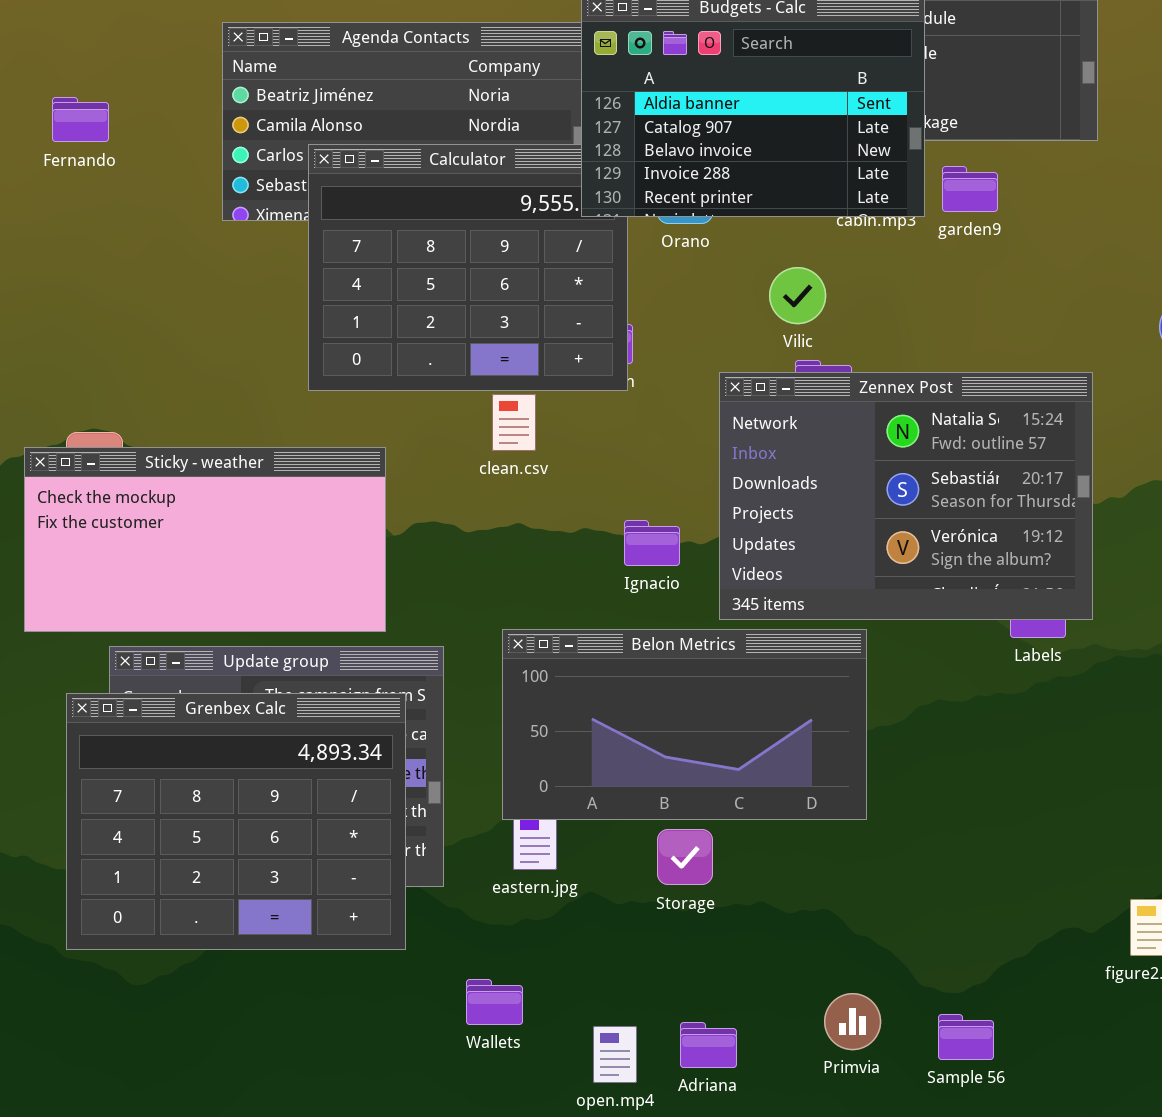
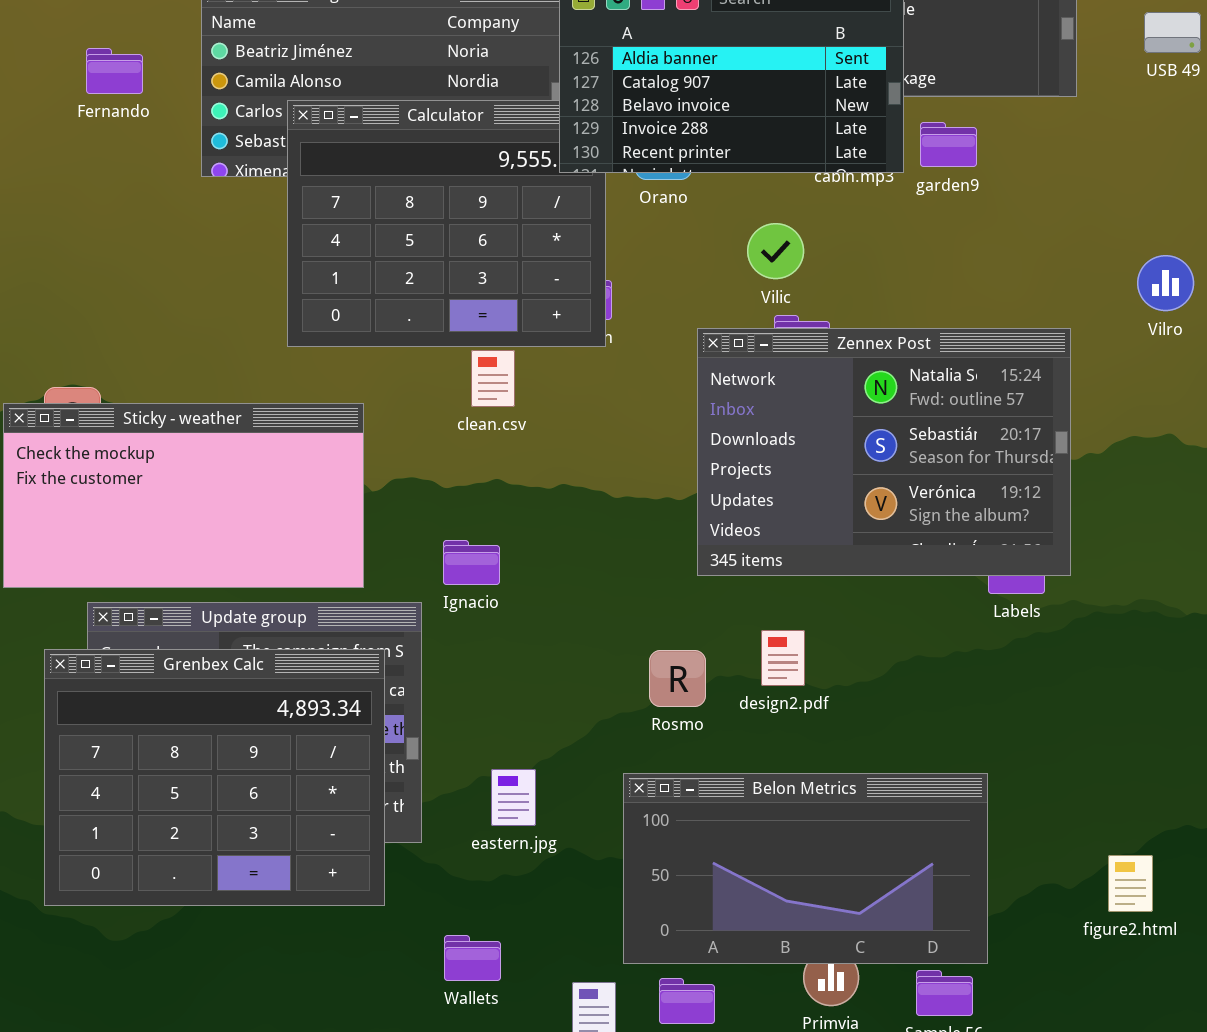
Fernando: [52,97,109,142] -> [86,48,143,94], moved
Ignacio: [624,520,680,566] -> [443,540,500,585], moved
Belon Metrics: [502,629,867,820] -> [623,773,988,964], moved

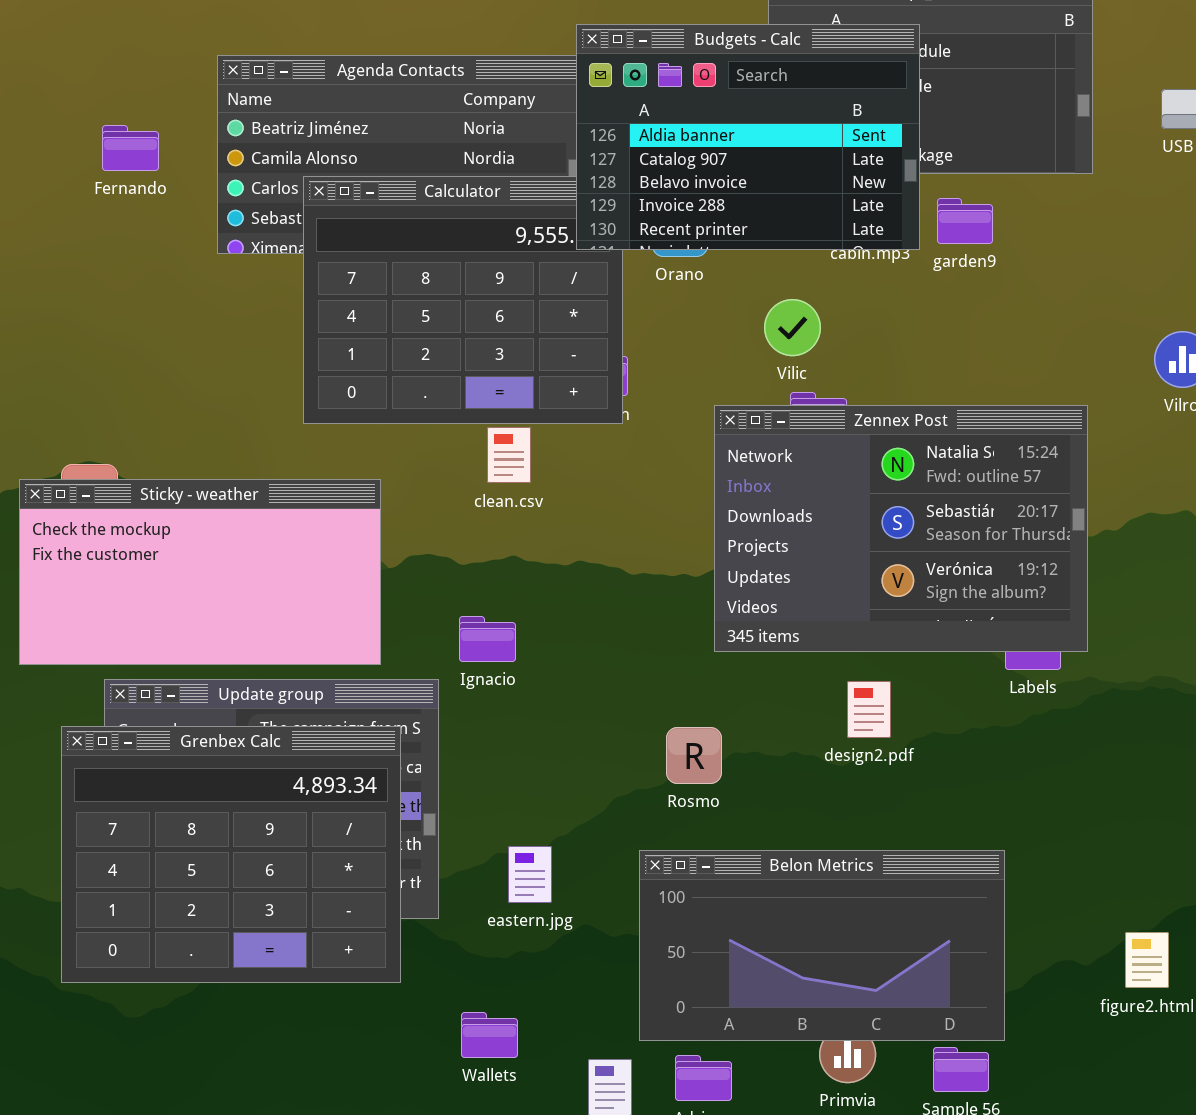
design2.pdf: [761,630,805,686] -> [847,681,891,738], moved

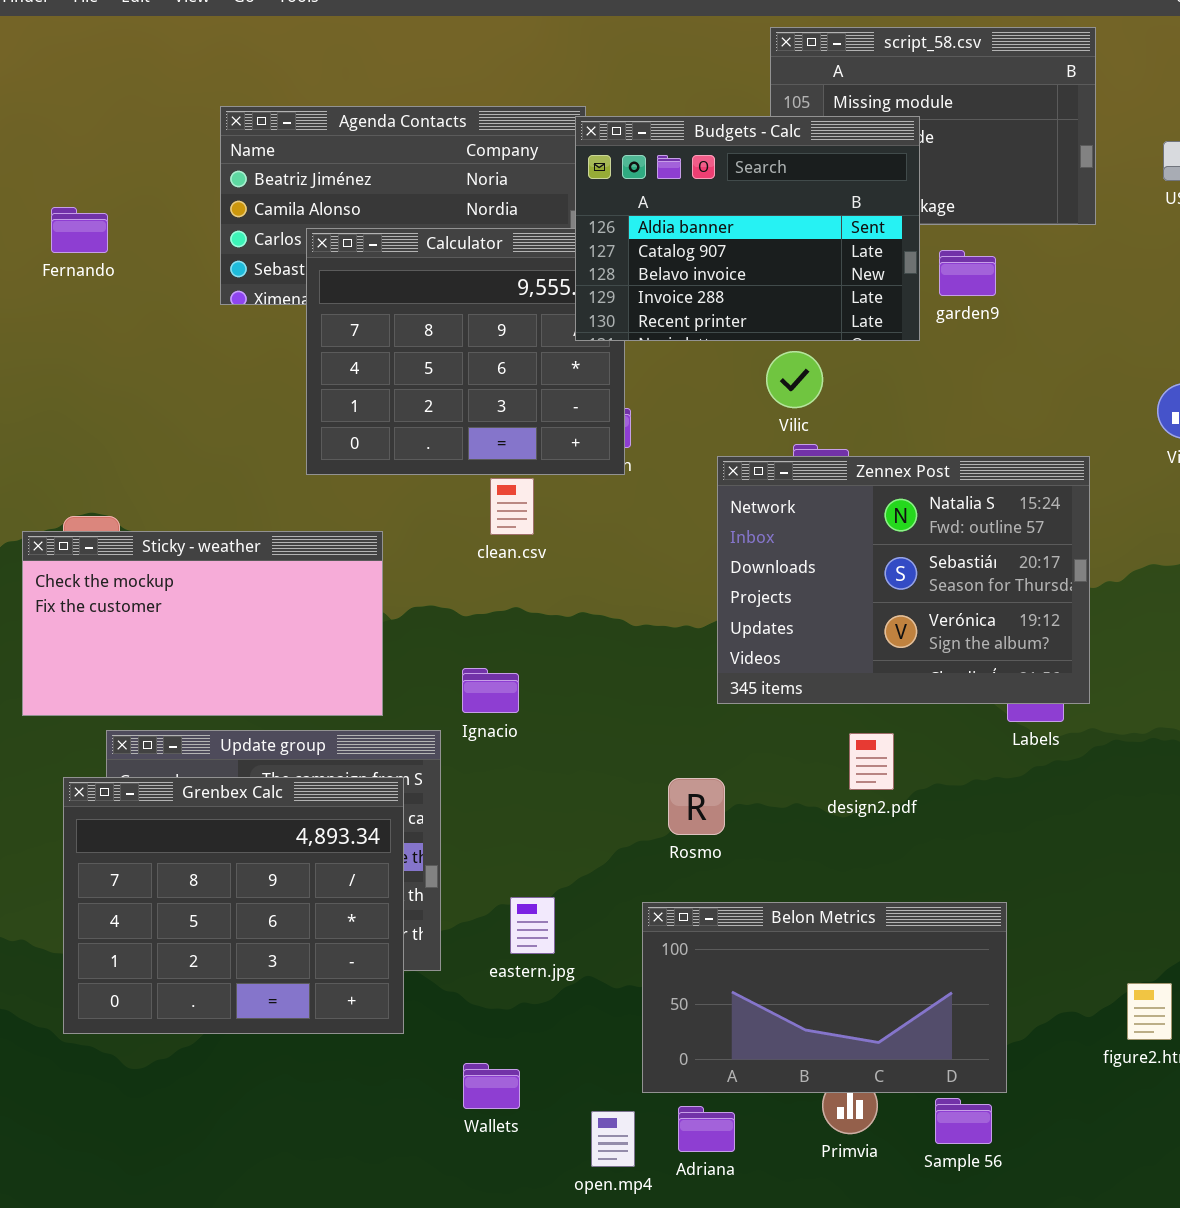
Budgets - Calc: [576,24,920,250] -> [575,116,920,341], moved
Fernando: [102,125,159,171] -> [51,207,108,253], moved

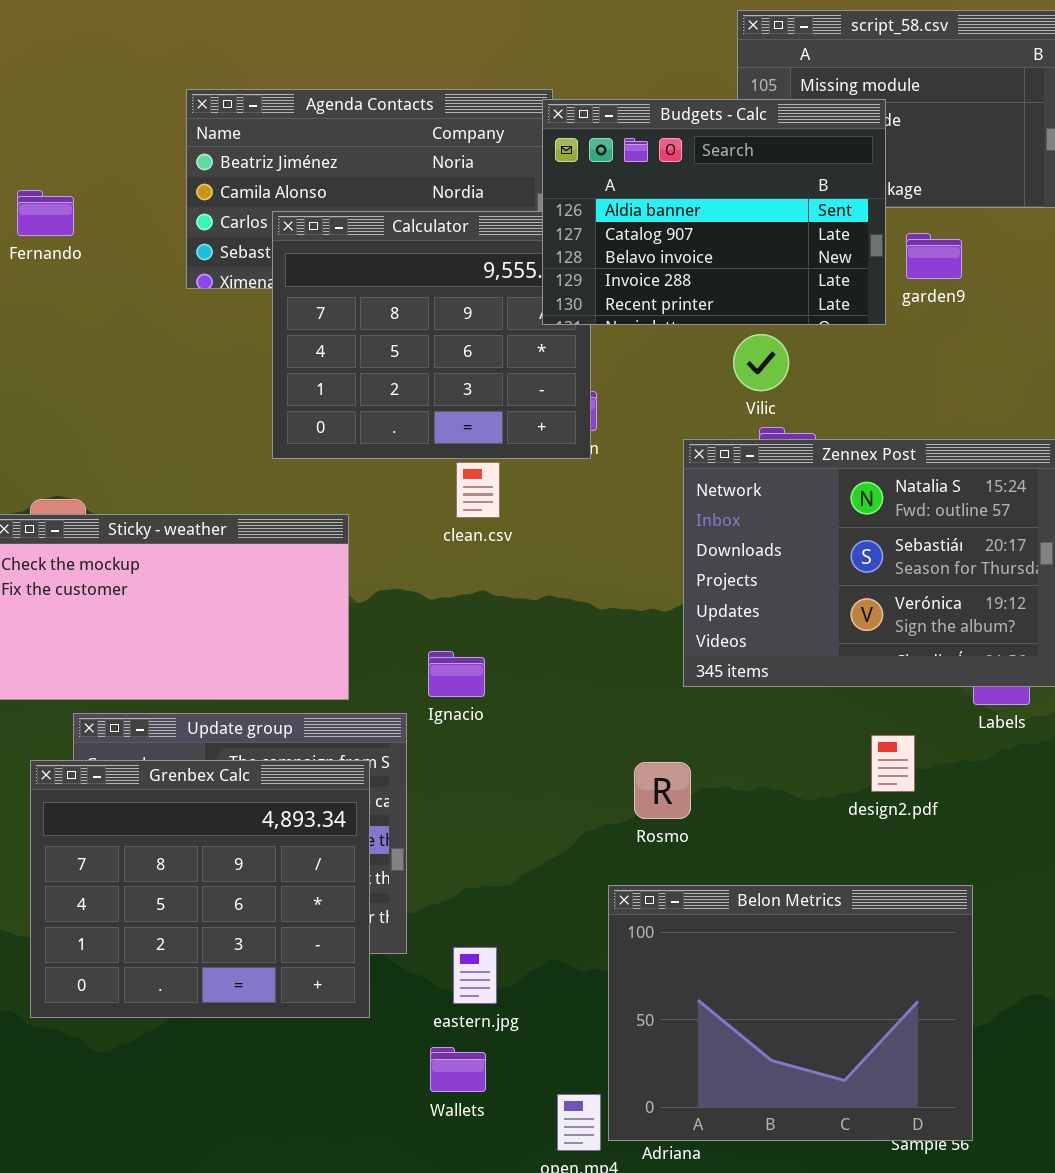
design2.pdf: [849,733,894,790] -> [871,735,915,792], moved
eastern.jpg: [510,897,555,954] -> [453,947,497,1004], moved
Belon Metrics: [642,902,1007,1093] -> [608,885,973,1141], resized

